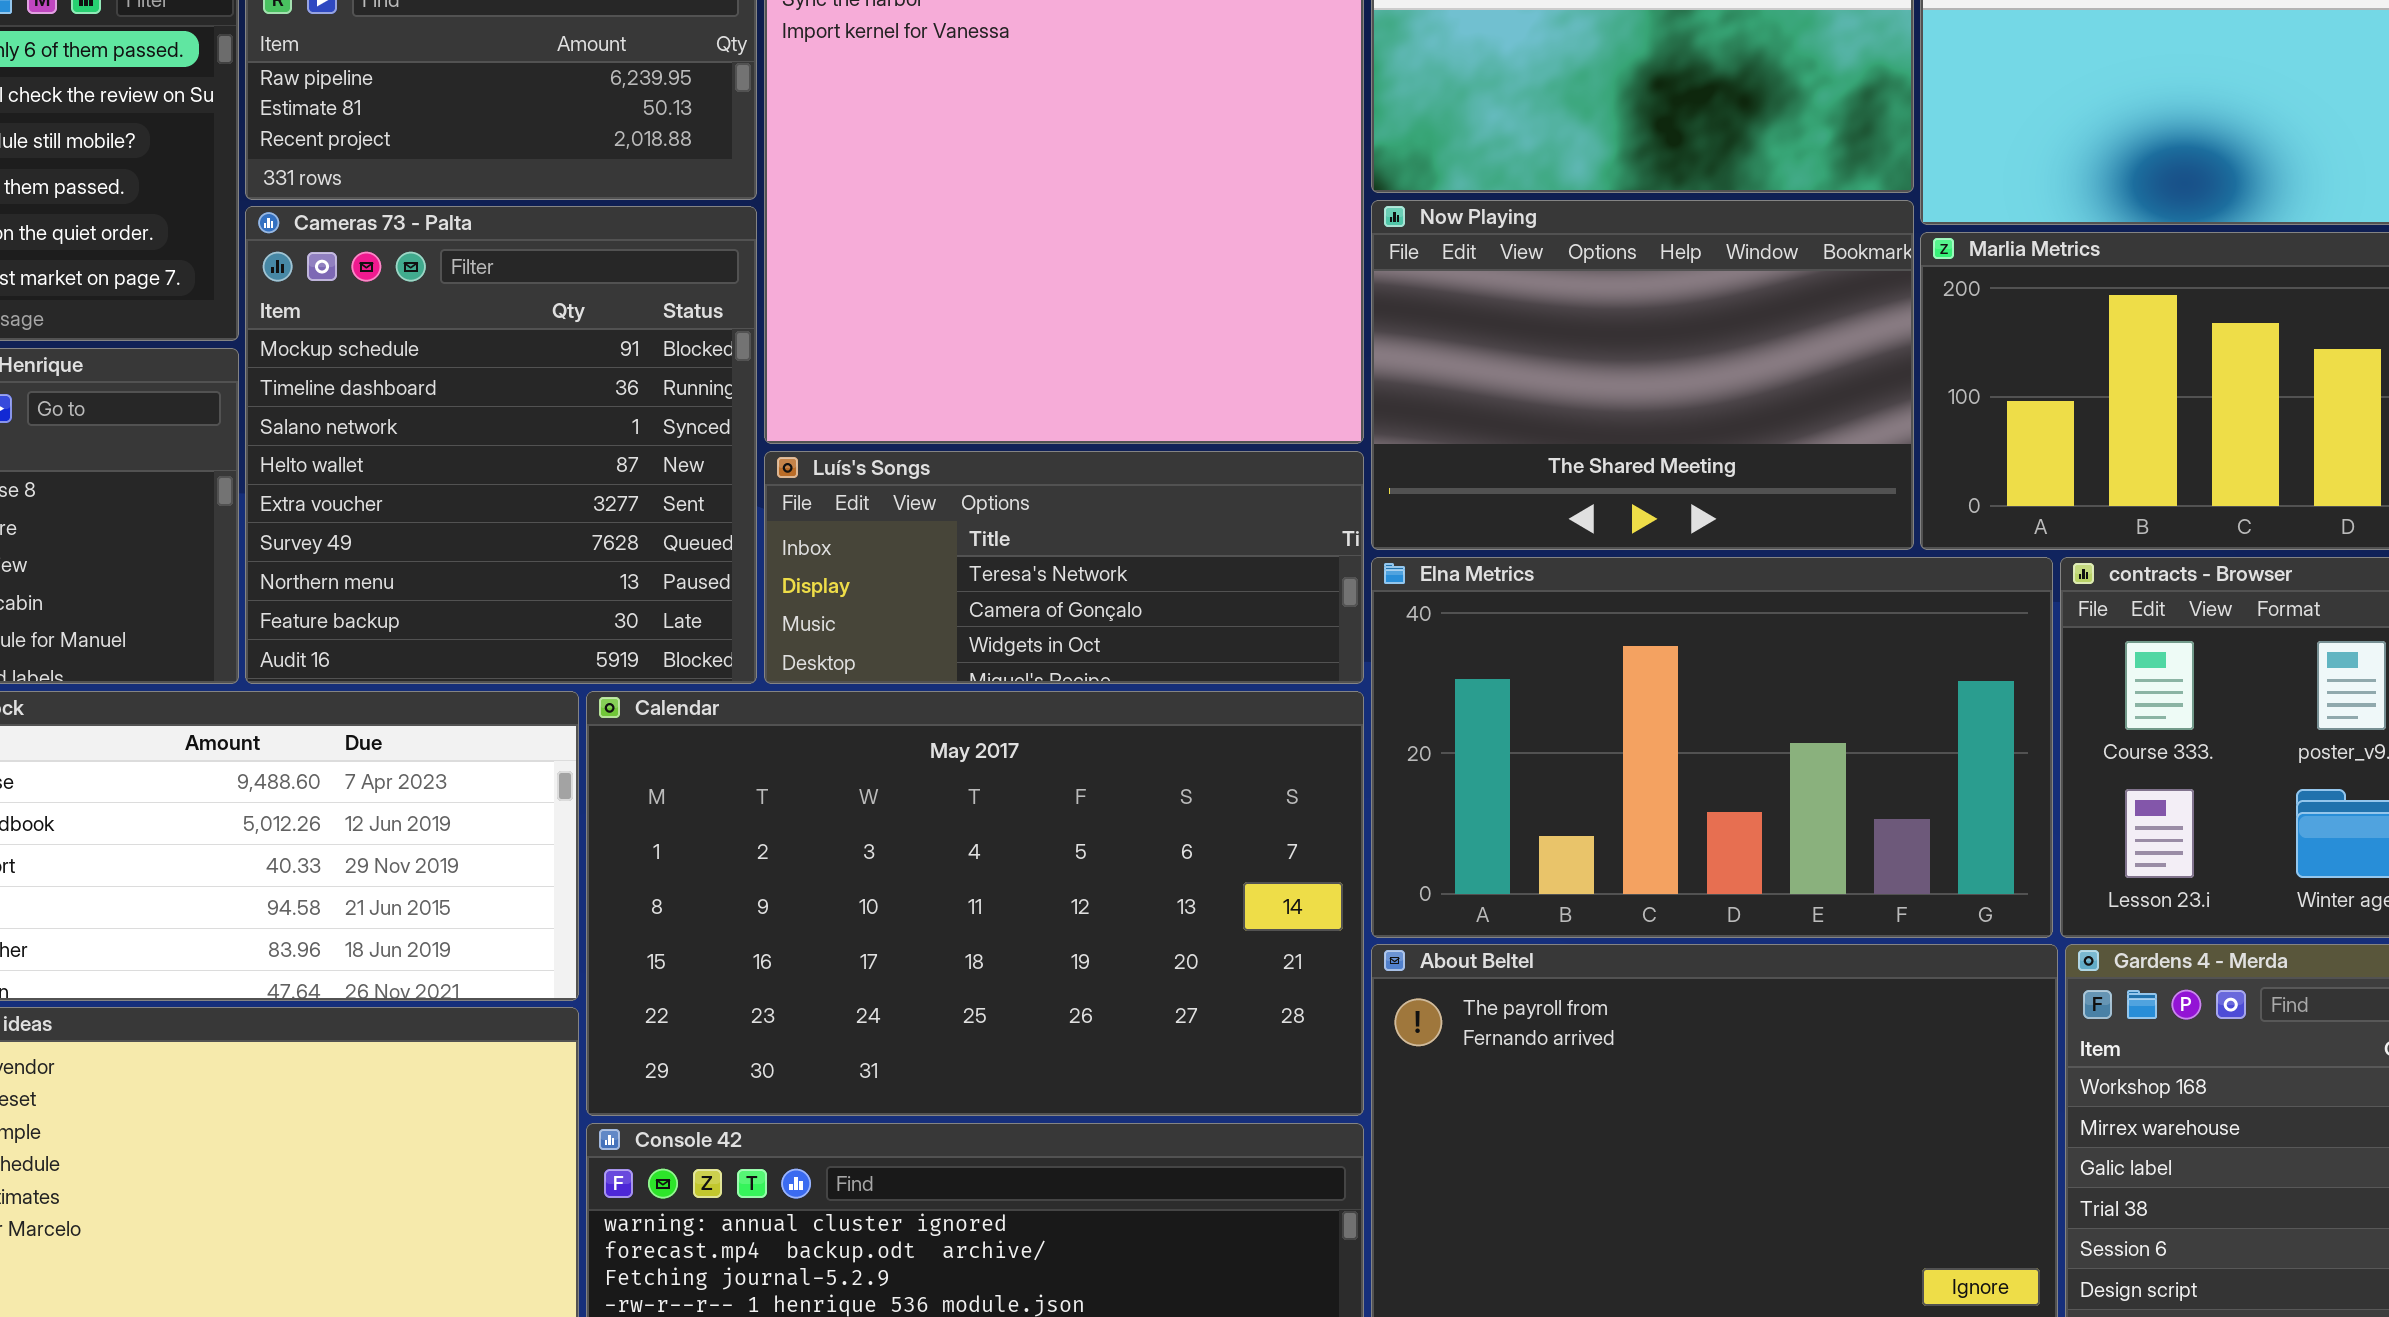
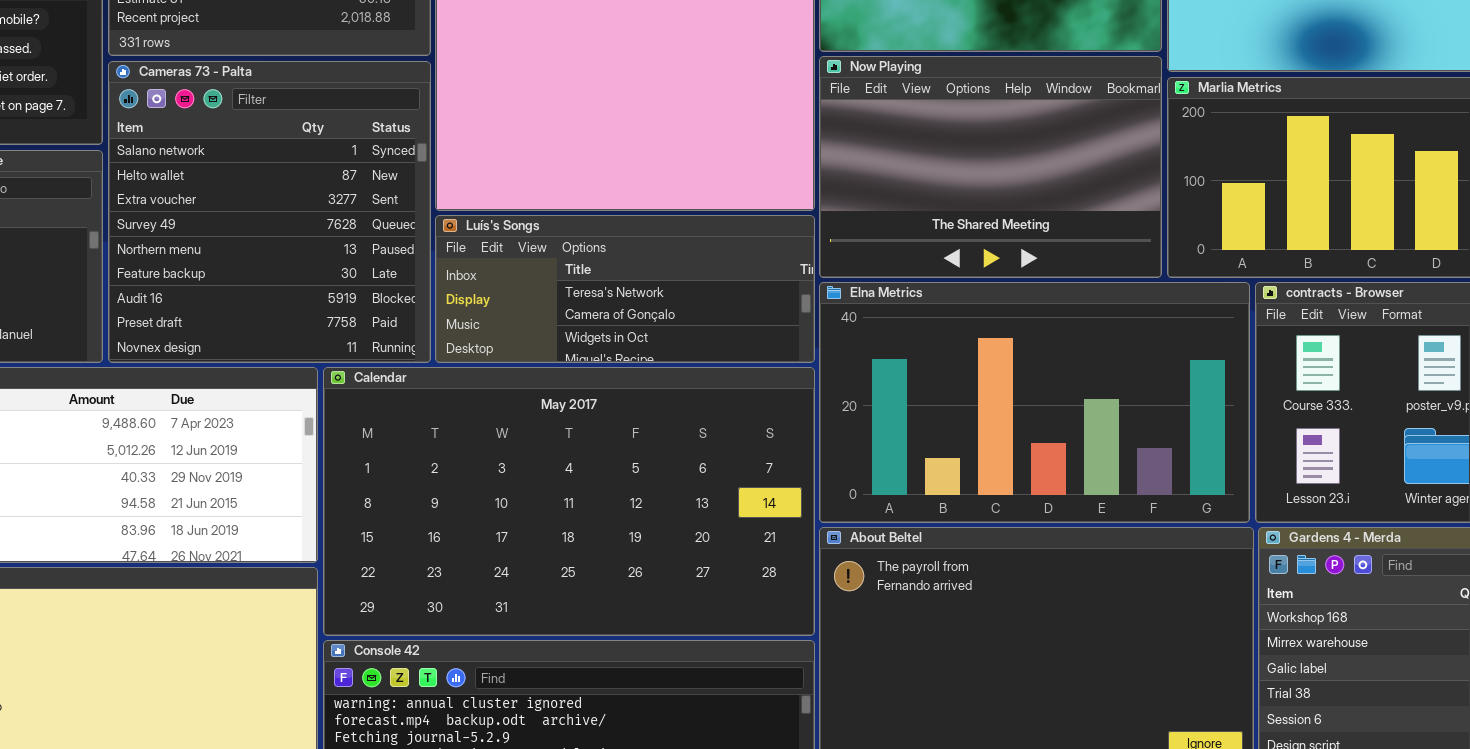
Cameras 73 - Palta: [245,206,757,684] -> [108,61,431,363], scrolled down 2 rows

